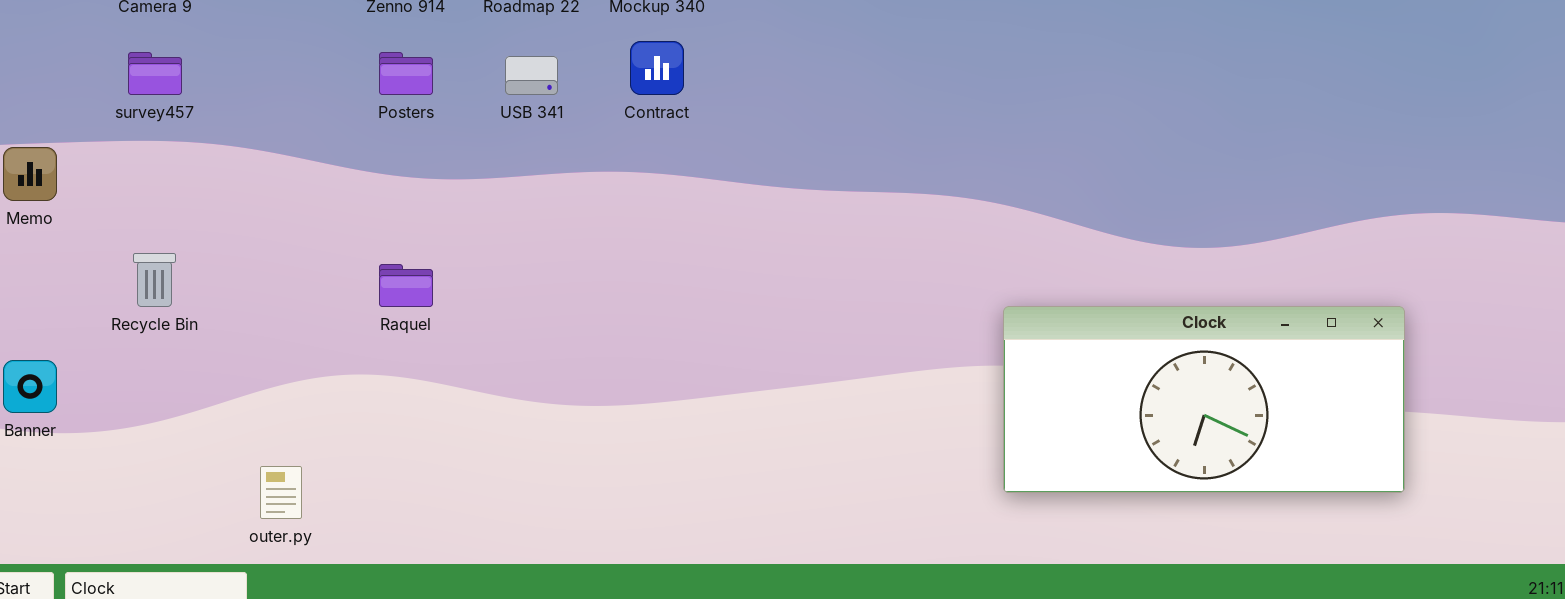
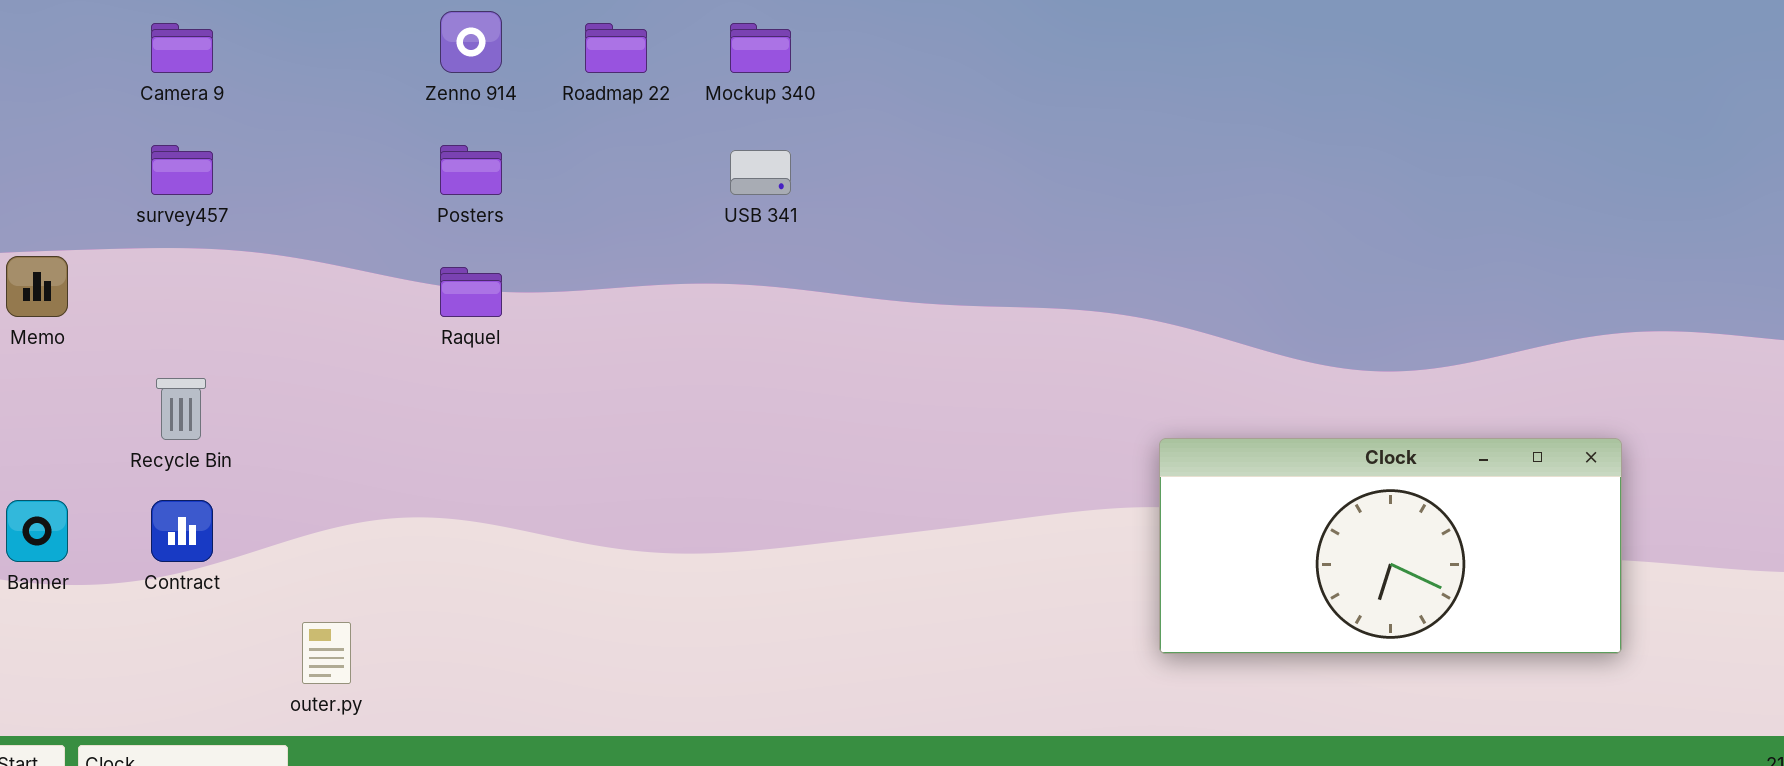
Contract: [630,41,684,95] -> [151,500,213,562], moved
USB 341: [505,56,558,95] -> [730,150,791,195], moved
Raquel: [379,264,433,307] -> [440,267,502,317], moved

